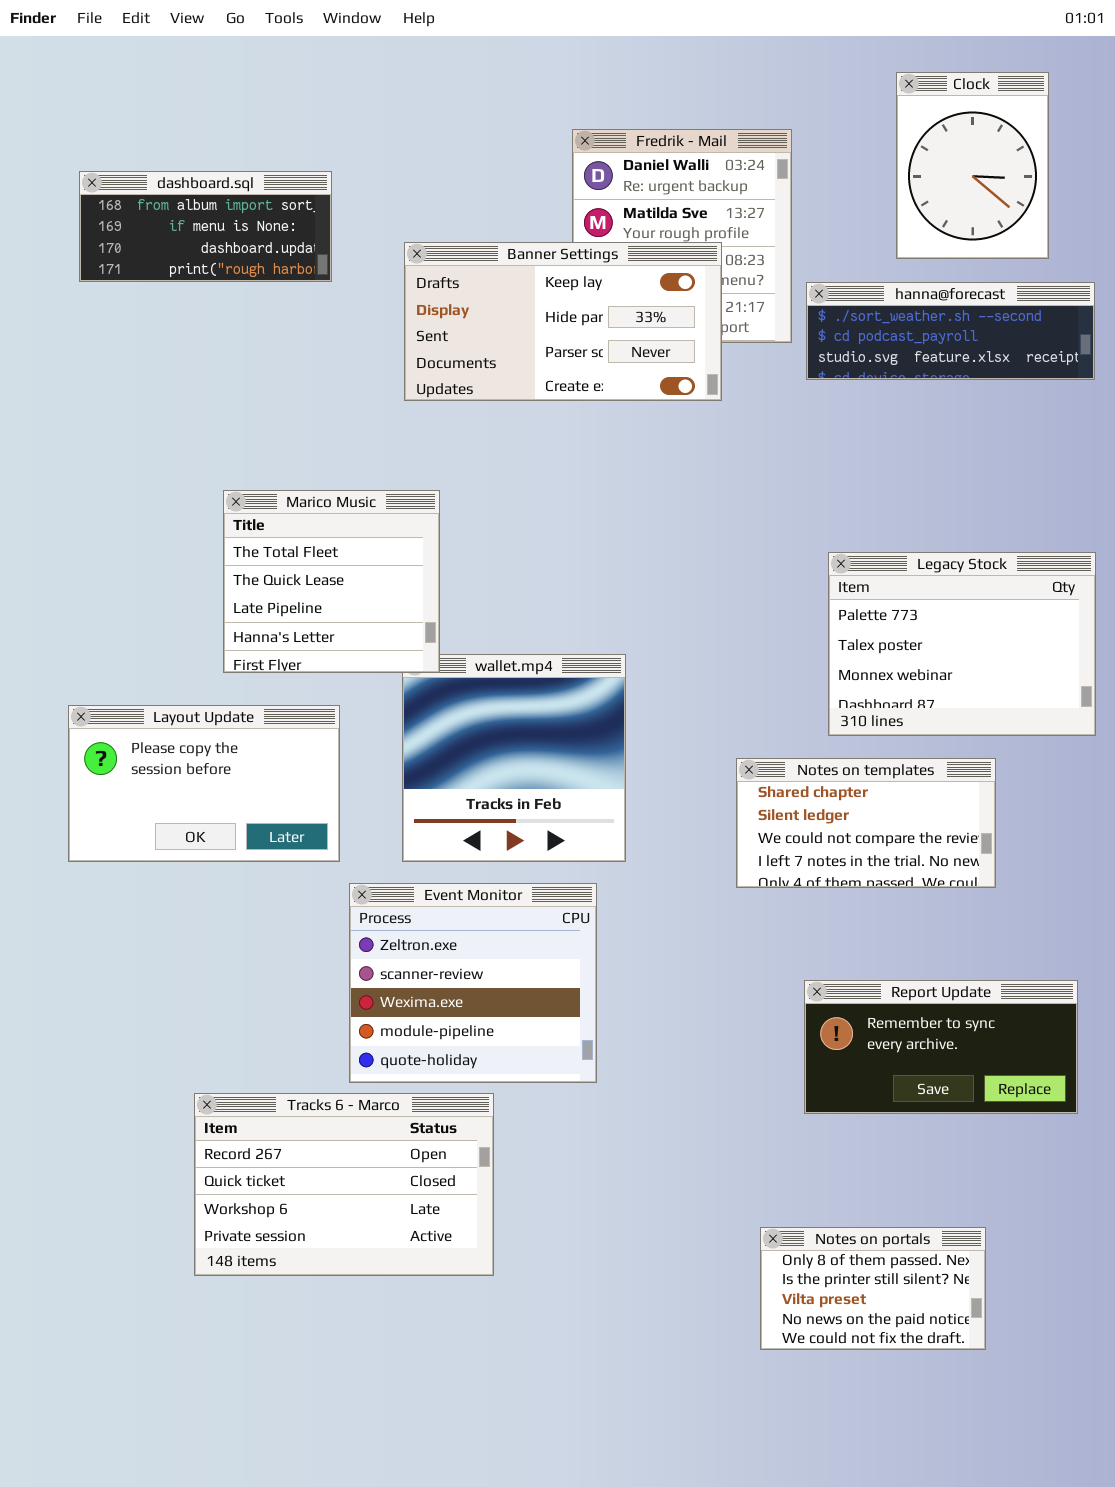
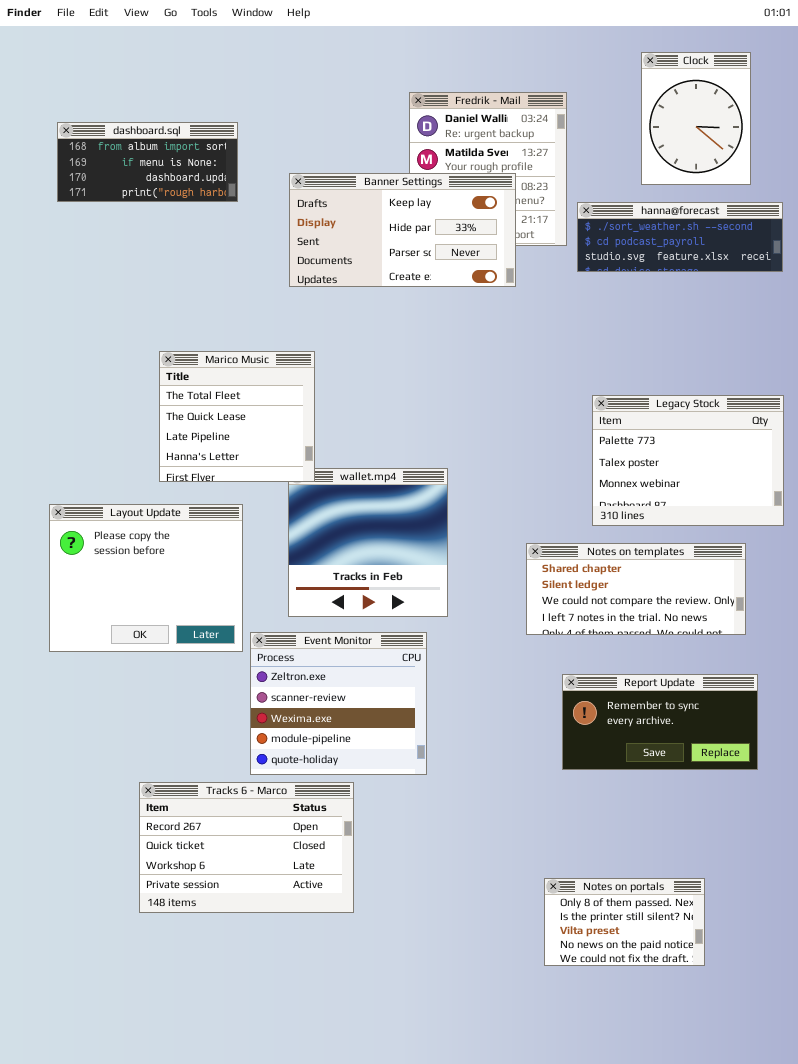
Layout Update: [68,705,340,862] -> [49,504,243,652], resized
Notes on templates: [736,758,996,888] -> [526,543,746,635], resized
Report Update: [804,980,1078,1114] -> [562,674,758,770], moved

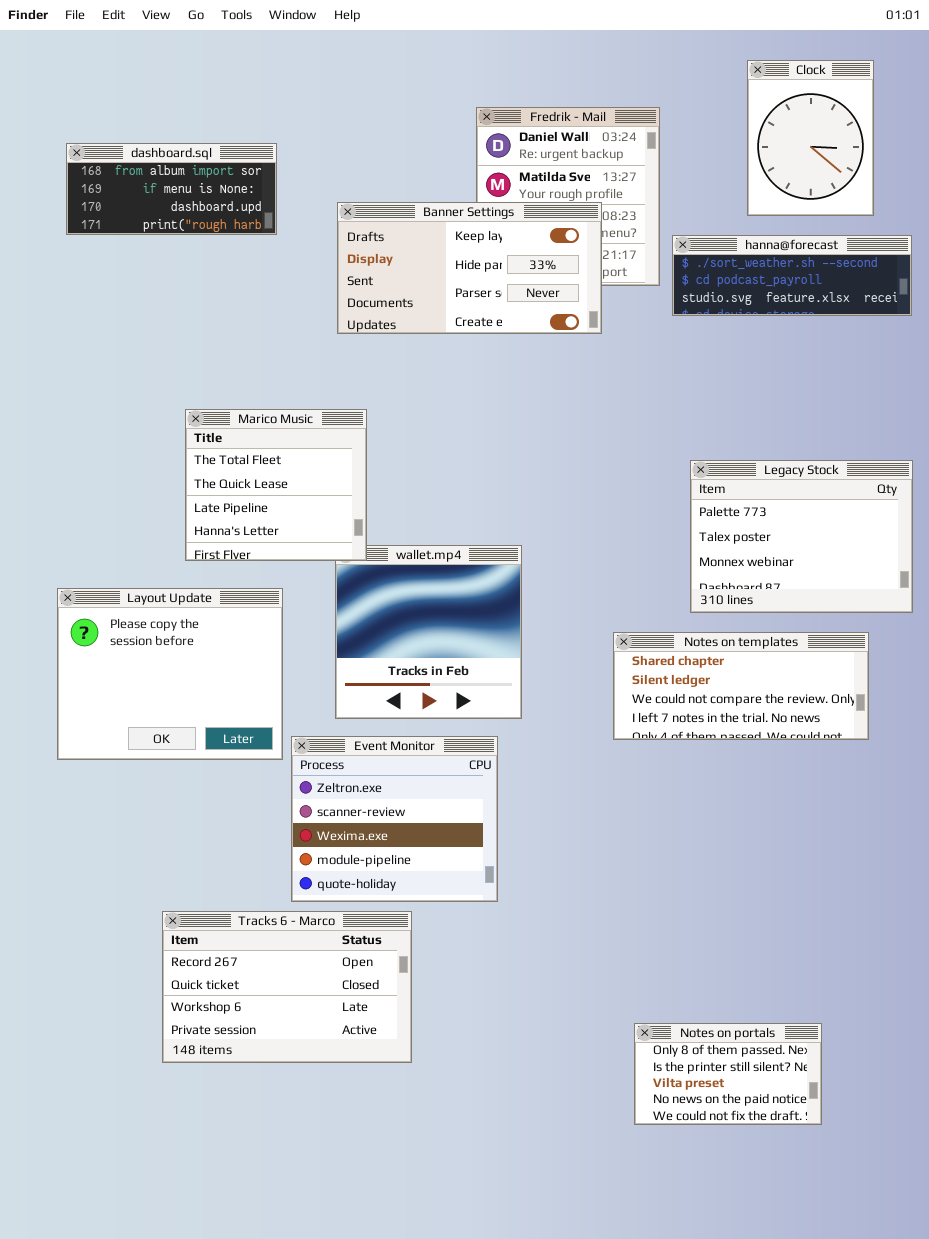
Report Update: [562,674,758,770] -> none, closed

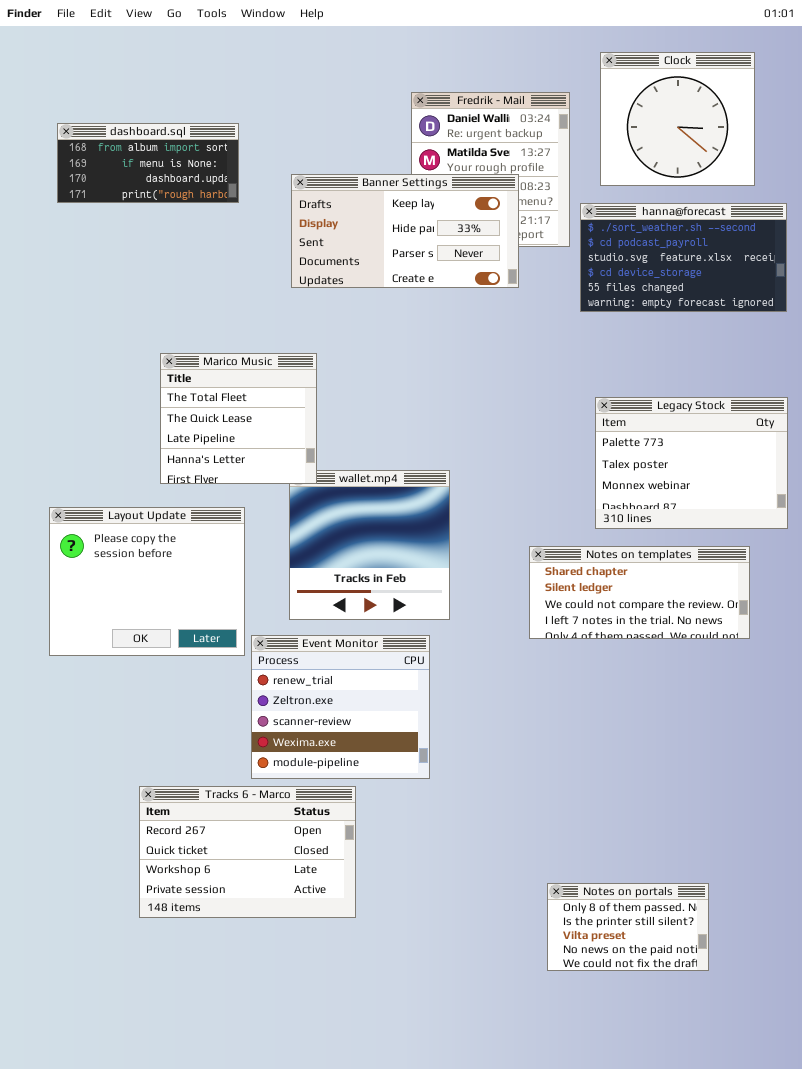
Clock: [747,60,874,216] -> [600,52,755,186], resized
hanna@forecast: [672,235,912,316] -> [580,203,787,312], resized
Event Monitor: [291,736,498,902] -> [251,635,430,779], scrolled up 1 row

